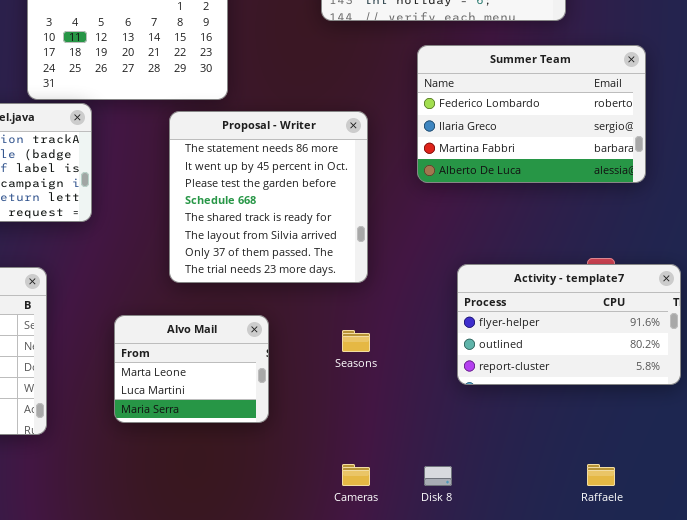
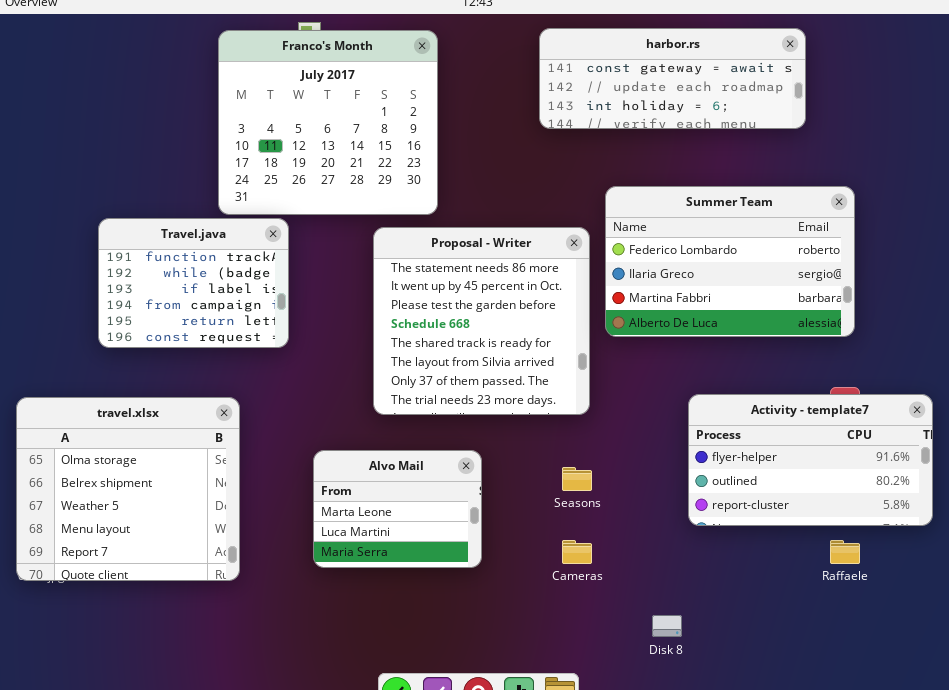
Summer Team: [417,45,646,183] -> [605,186,855,337], moved
Cameras: [342,464,370,486] -> [562,540,592,564], moved
Raffaele: [587,464,615,486] -> [830,540,860,564], moved

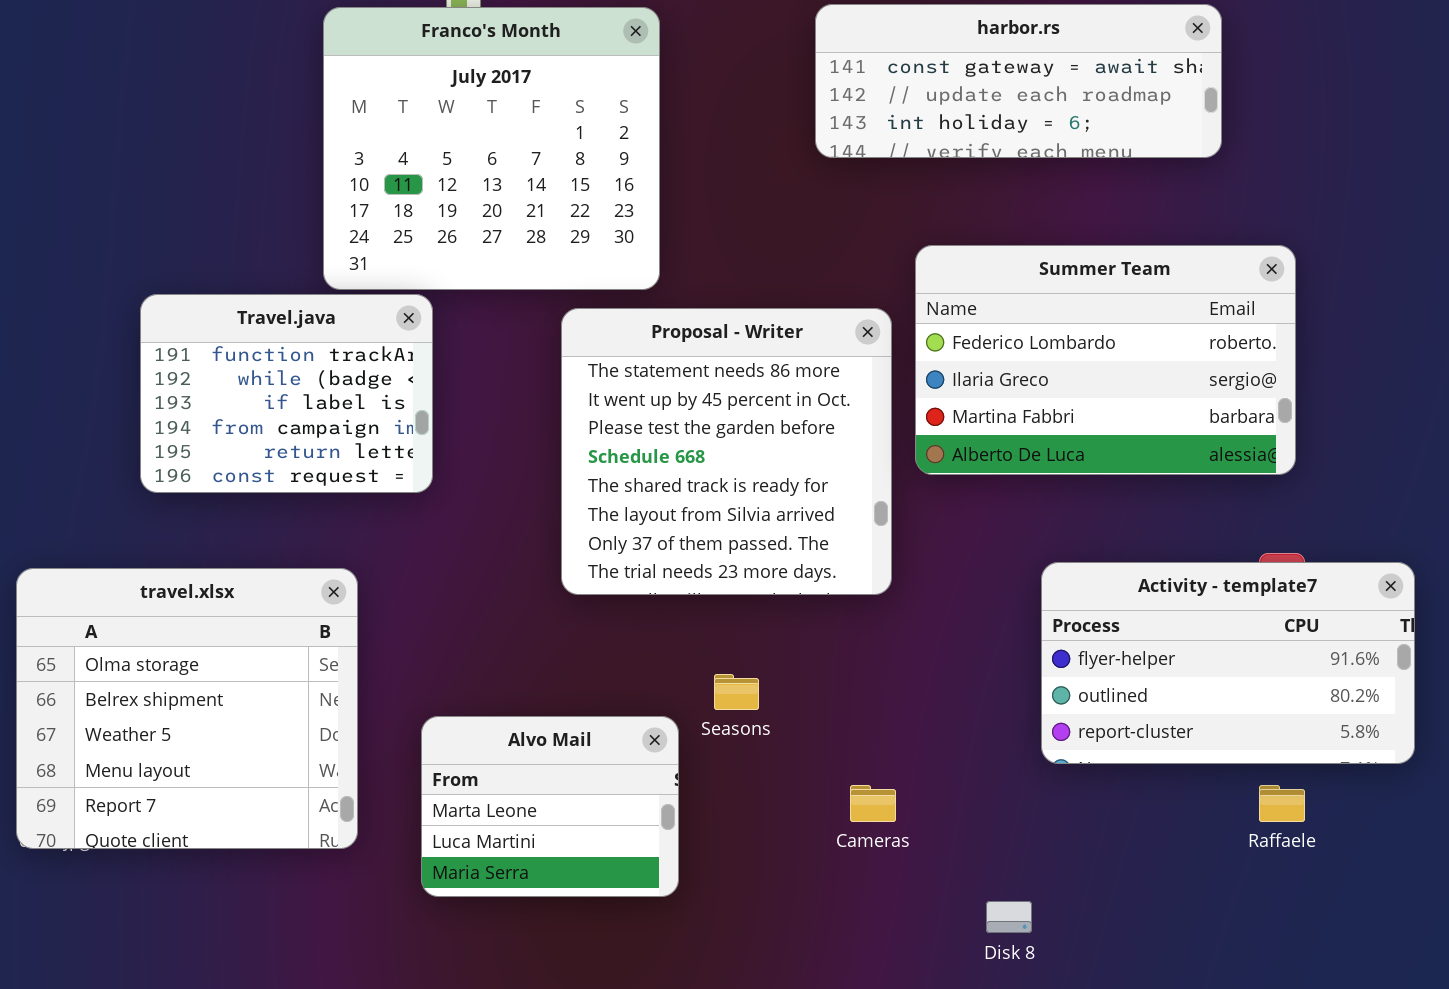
Alvo Mail: [313,450,482,568] -> [421,716,679,897], moved
Seasons: [562,467,592,491] -> [714,674,759,710], moved

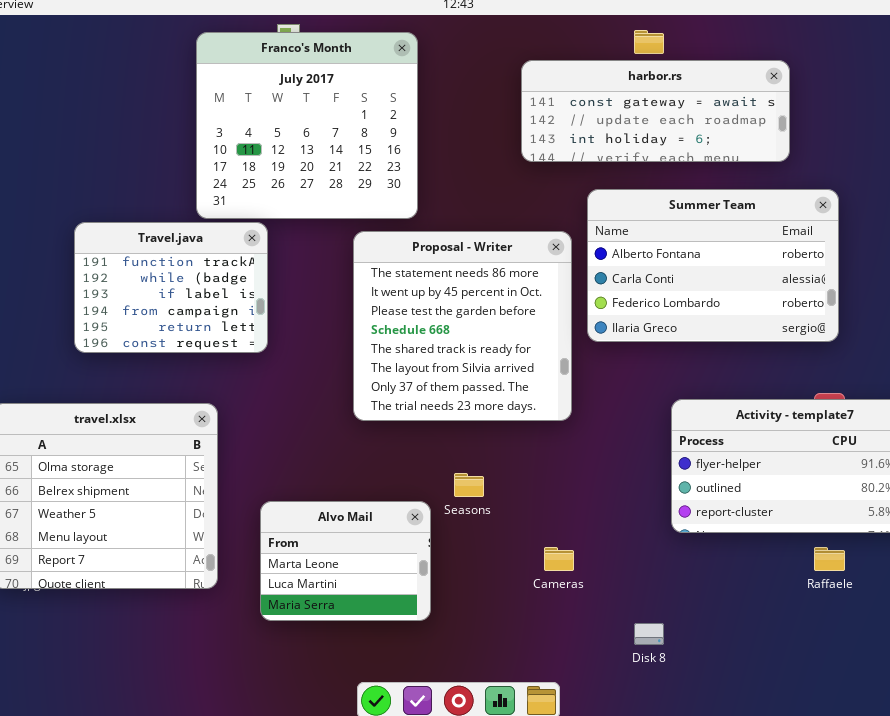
harbor.rs: [815,4,1222,158] -> [521,60,790,162], moved
Summer Team: [915,245,1296,475] -> [587,189,839,342], scrolled up 2 rows

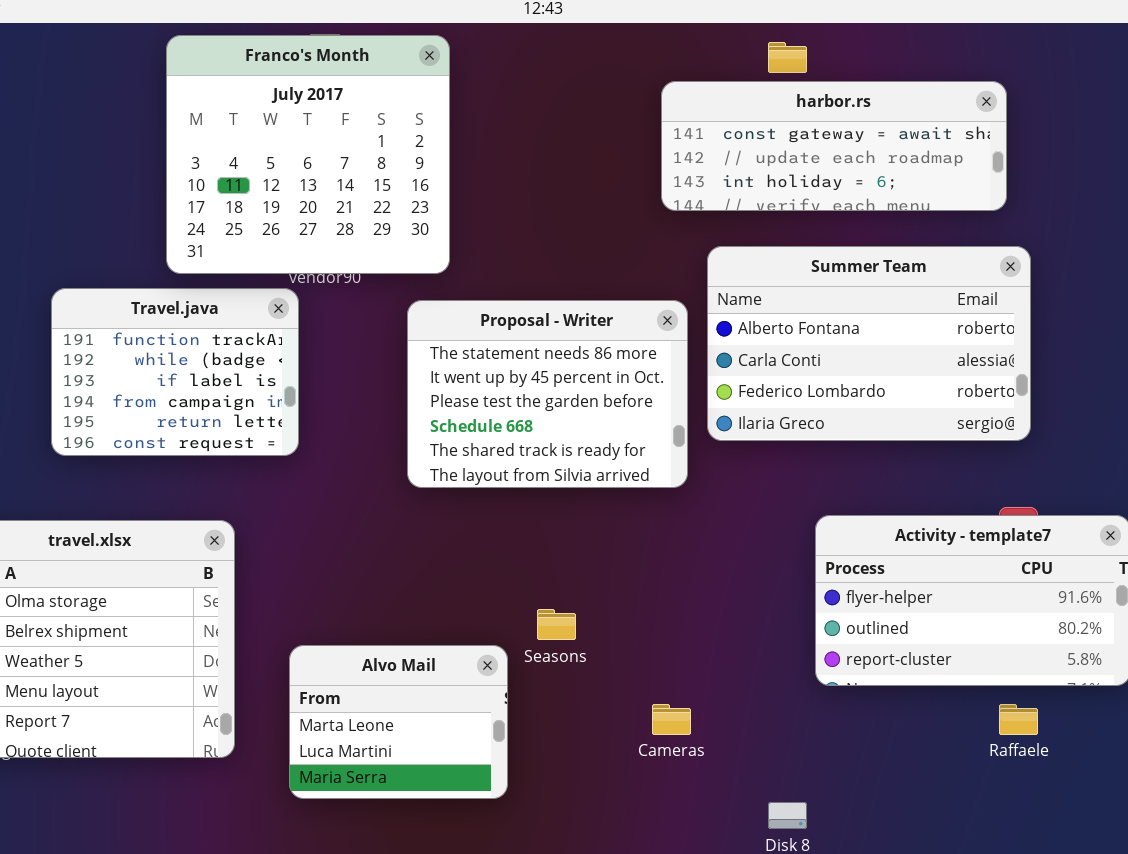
Franco's Month: [196,32,418,219] -> [166,35,450,274], moved
harbor.rs: [521,60,790,162] -> [661,81,1007,211], moved
Proposal - Writer: [353,231,572,421] -> [407,300,688,488], resized

